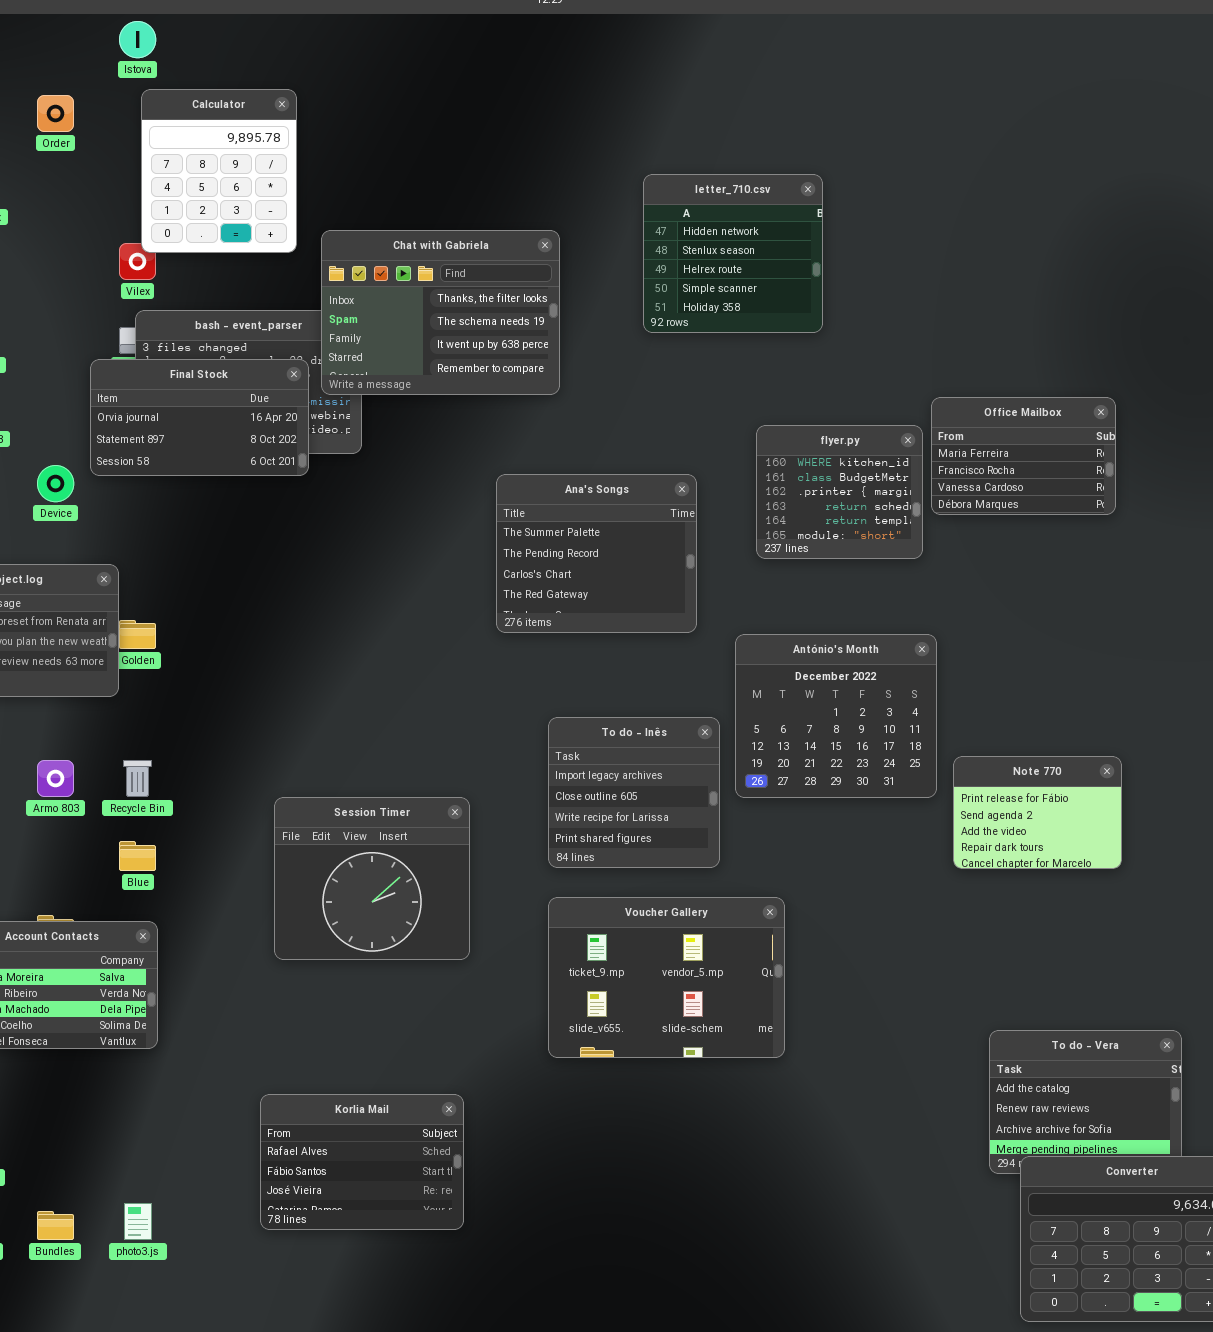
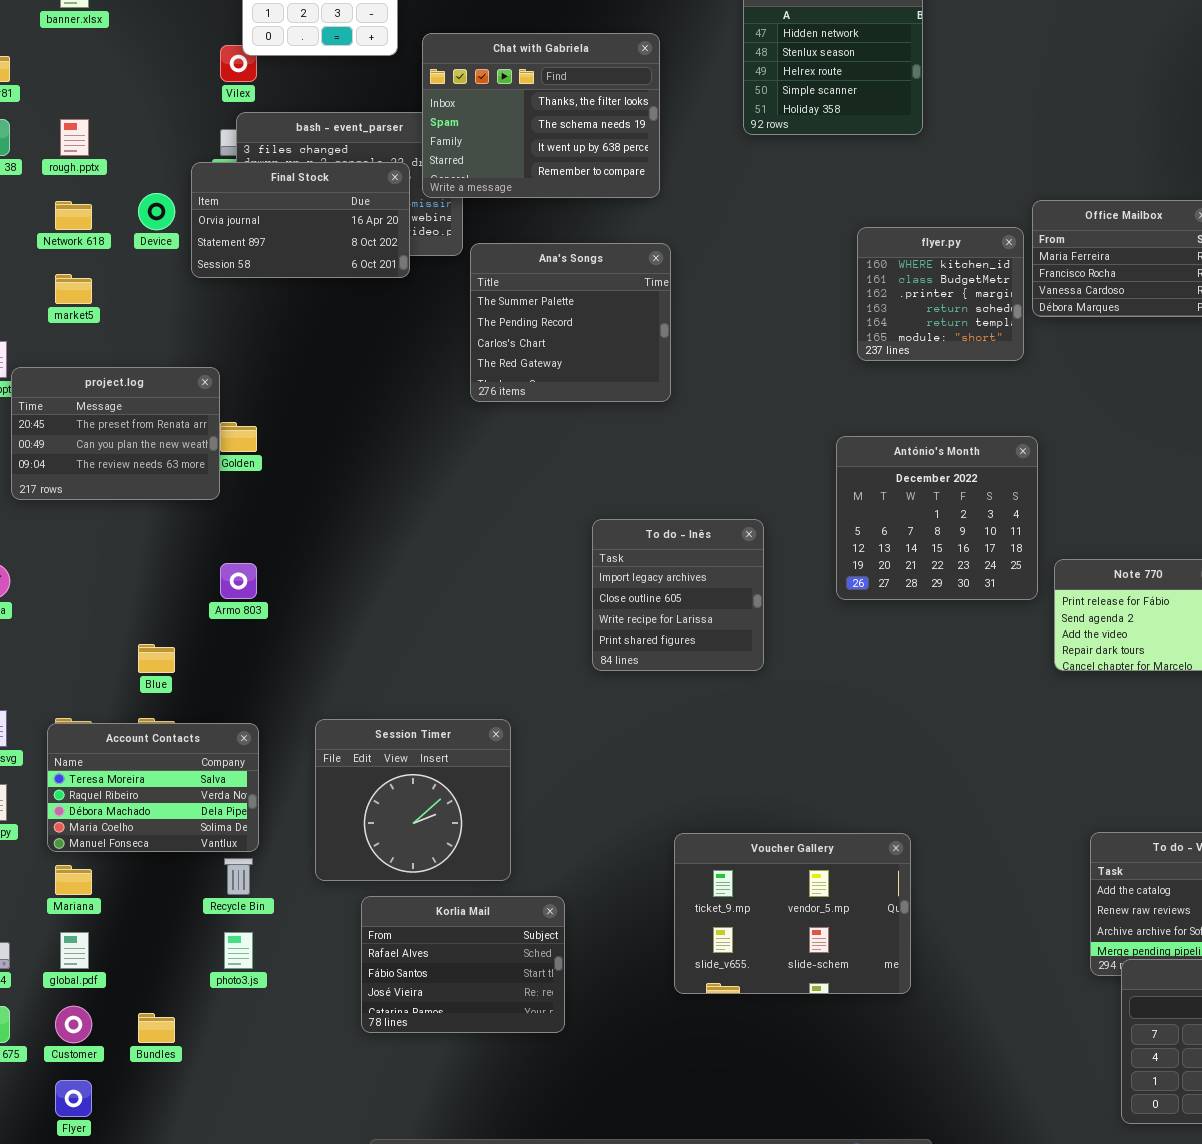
Device: [37,465,74,502] -> [138,193,175,230], moved
Ana's Songs: [496,474,697,633] -> [470,243,671,402], moved
To do - Inês: [548,717,720,868] -> [592,519,764,671], moved
Armo 803: [37,760,74,797] -> [220,563,257,599], moved
Recycle Bin: [123,760,152,797] -> [224,858,253,895], moved
Session Timer: [274,797,470,960] -> [315,719,511,881], moved
Blue: [119,841,156,871] -> [138,644,175,673], moved
Voucher Gallery: [548,897,785,1058] -> [674,833,911,994], moved
photo3.js: [124,1203,152,1240] -> [224,932,253,969], moved

